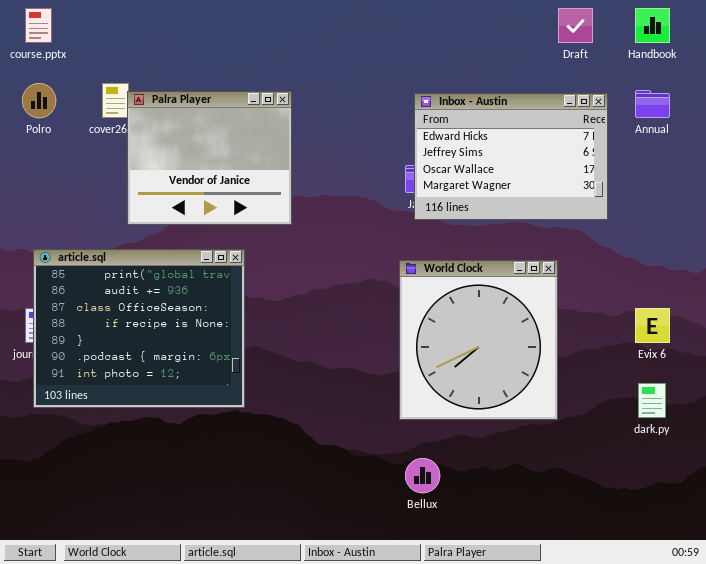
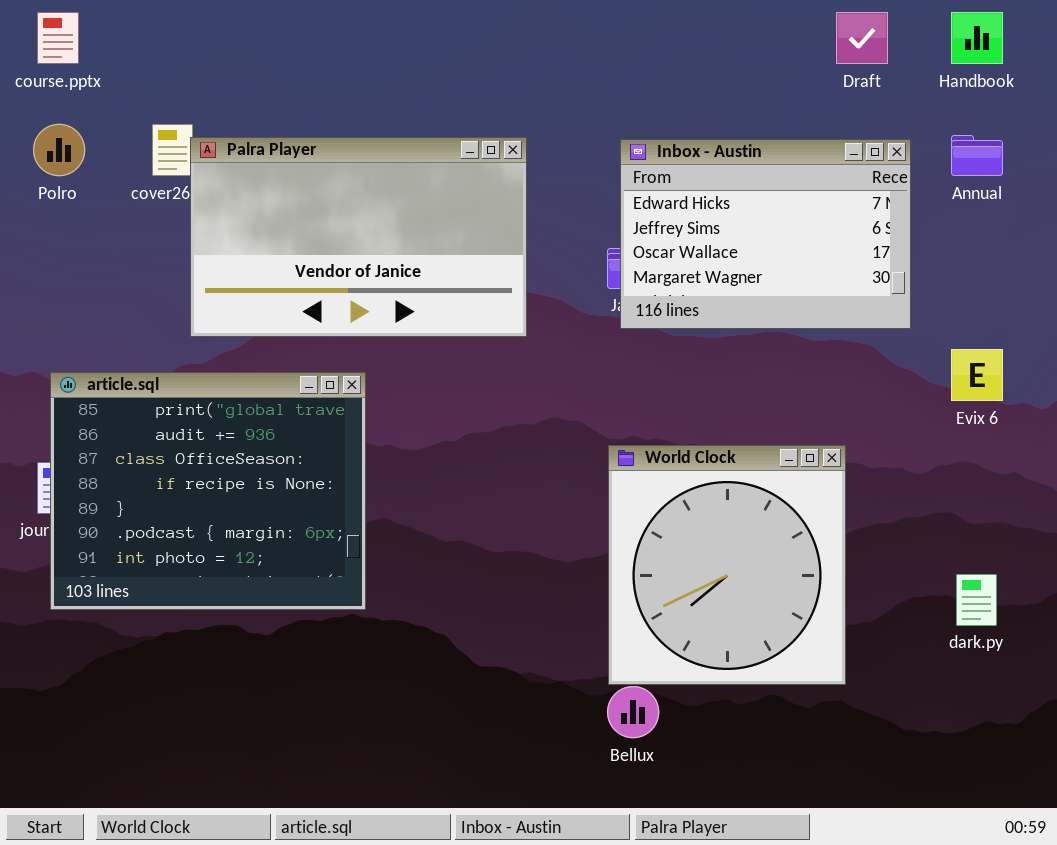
Palra Player: [127,91,292,225] -> [190,137,527,337], resized
World Clock: [399,260,558,420] -> [608,445,846,685], moved
Evix 6: [635,308,670,343] -> [951,349,1003,401], moved

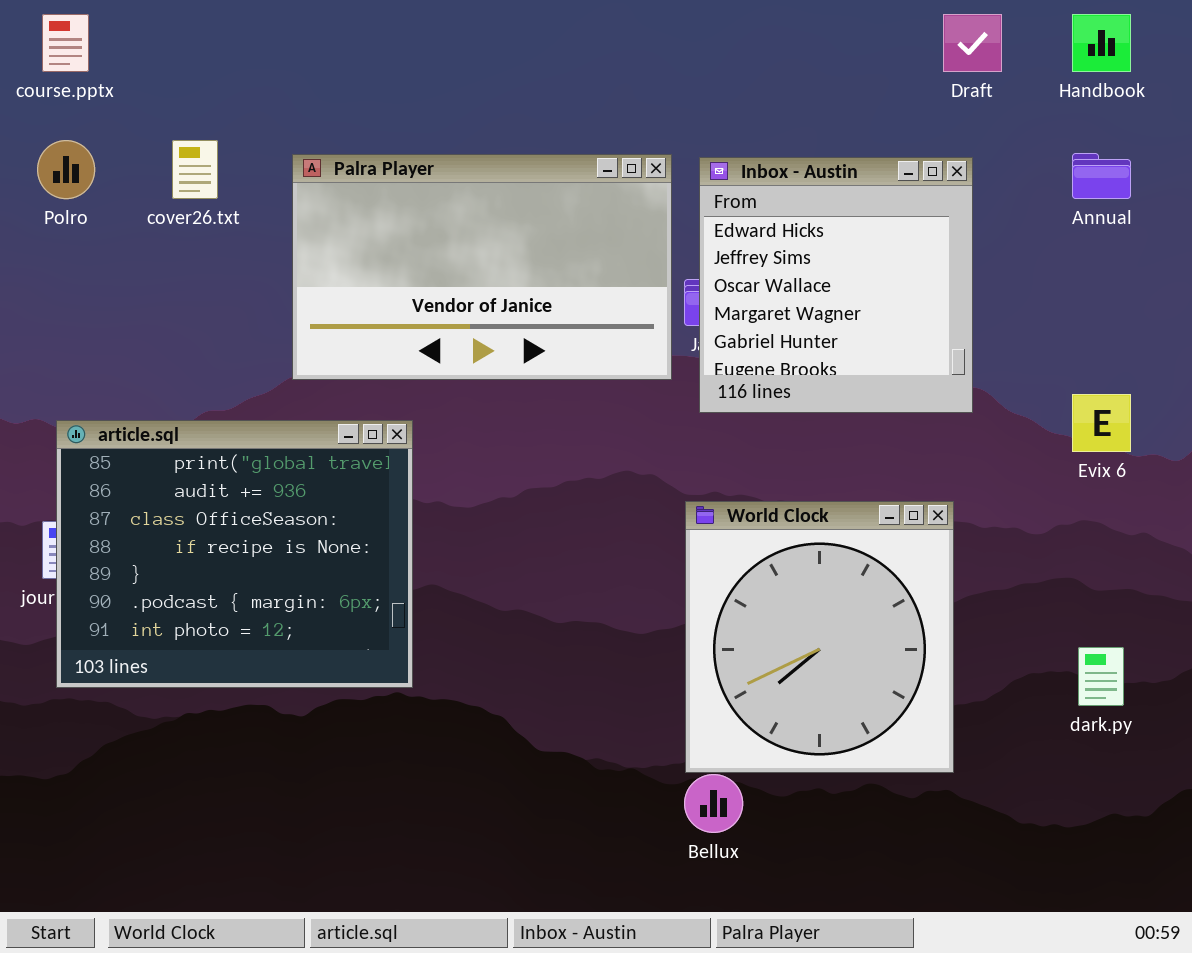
Palra Player: [190,137,527,337] -> [292,154,672,380], moved
Inbox - Austin: [620,139,911,329] -> [699,157,973,413], resized

